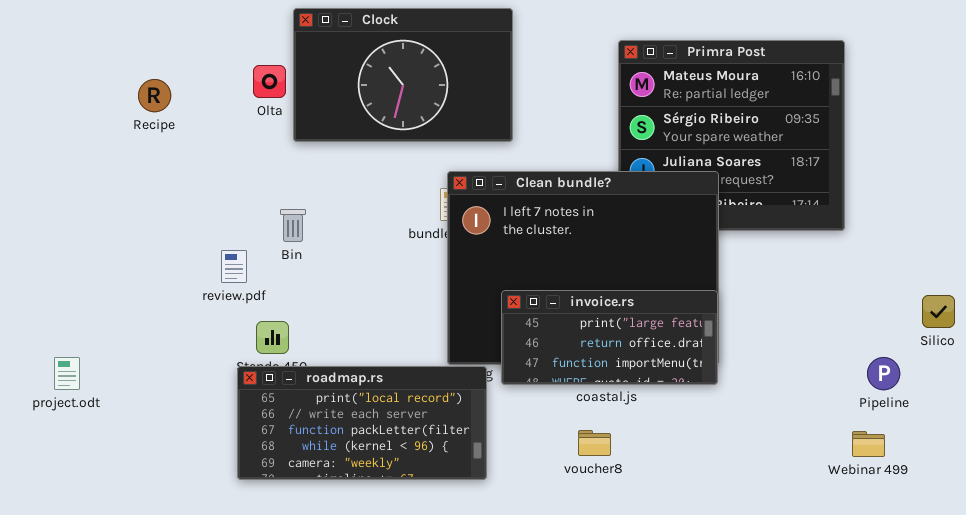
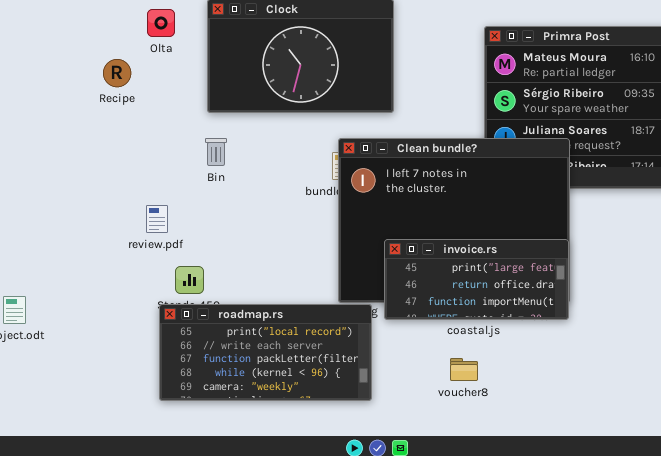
Olta: [253,65,286,98] -> [147,9,175,37], moved
Recipe: [138,79,171,112] -> [103,59,131,87], moved
Bin: [280,209,306,242] -> [205,138,227,166], moved

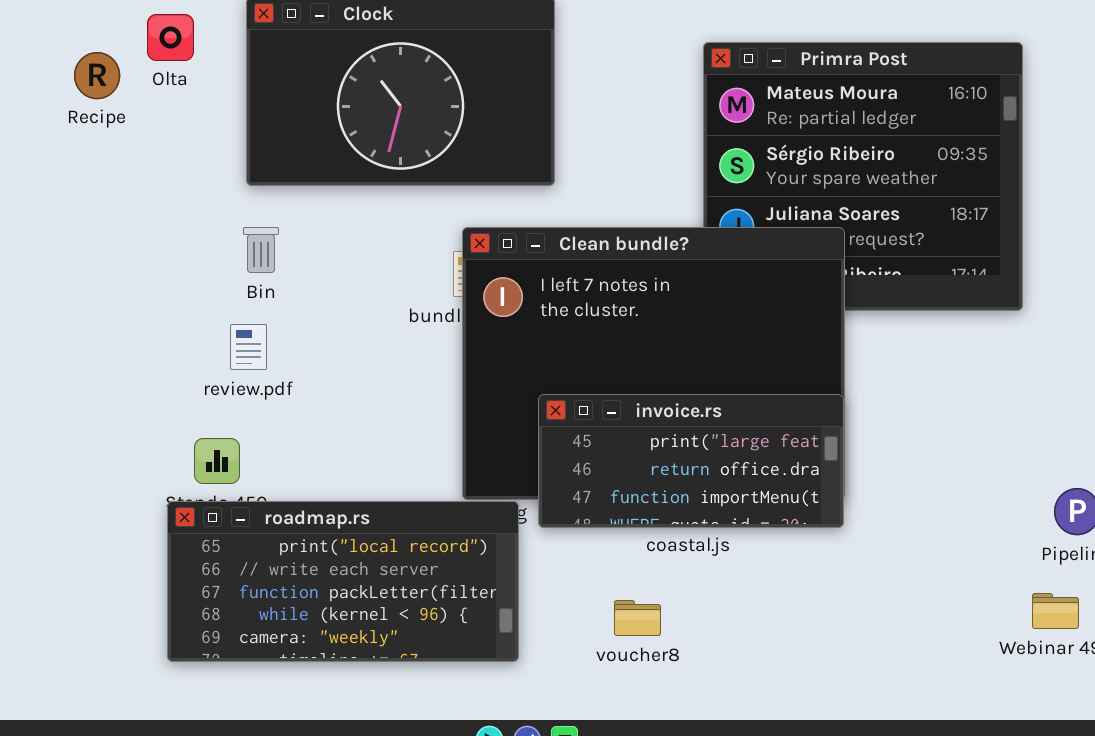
Recipe: [103,59,131,87] -> [74,52,120,99], moved
review.pdf: [146,205,168,233] -> [230,324,267,370], moved
voucher8: [450,358,478,381] -> [614,600,661,636], moved

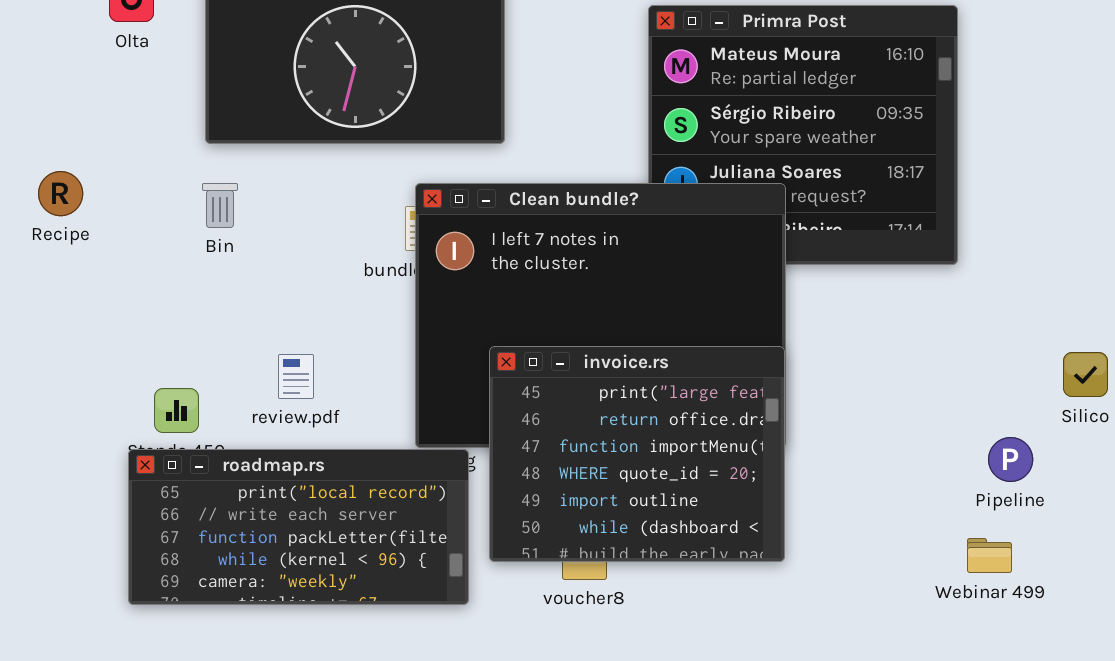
Recipe: [74,52,120,99] -> [38,171,83,216], moved
review.pdf: [230,324,267,370] -> [278,354,314,399], moved
invoice.rs: [538,394,844,528] -> [489,346,785,562], resized

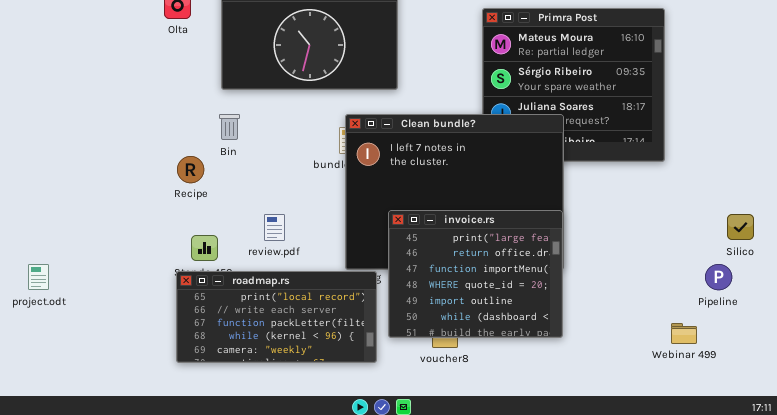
Recipe: [38,171,83,216] -> [177,156,204,183], moved
Pipeline: [988,437,1033,482] -> [705,264,732,290], moved

